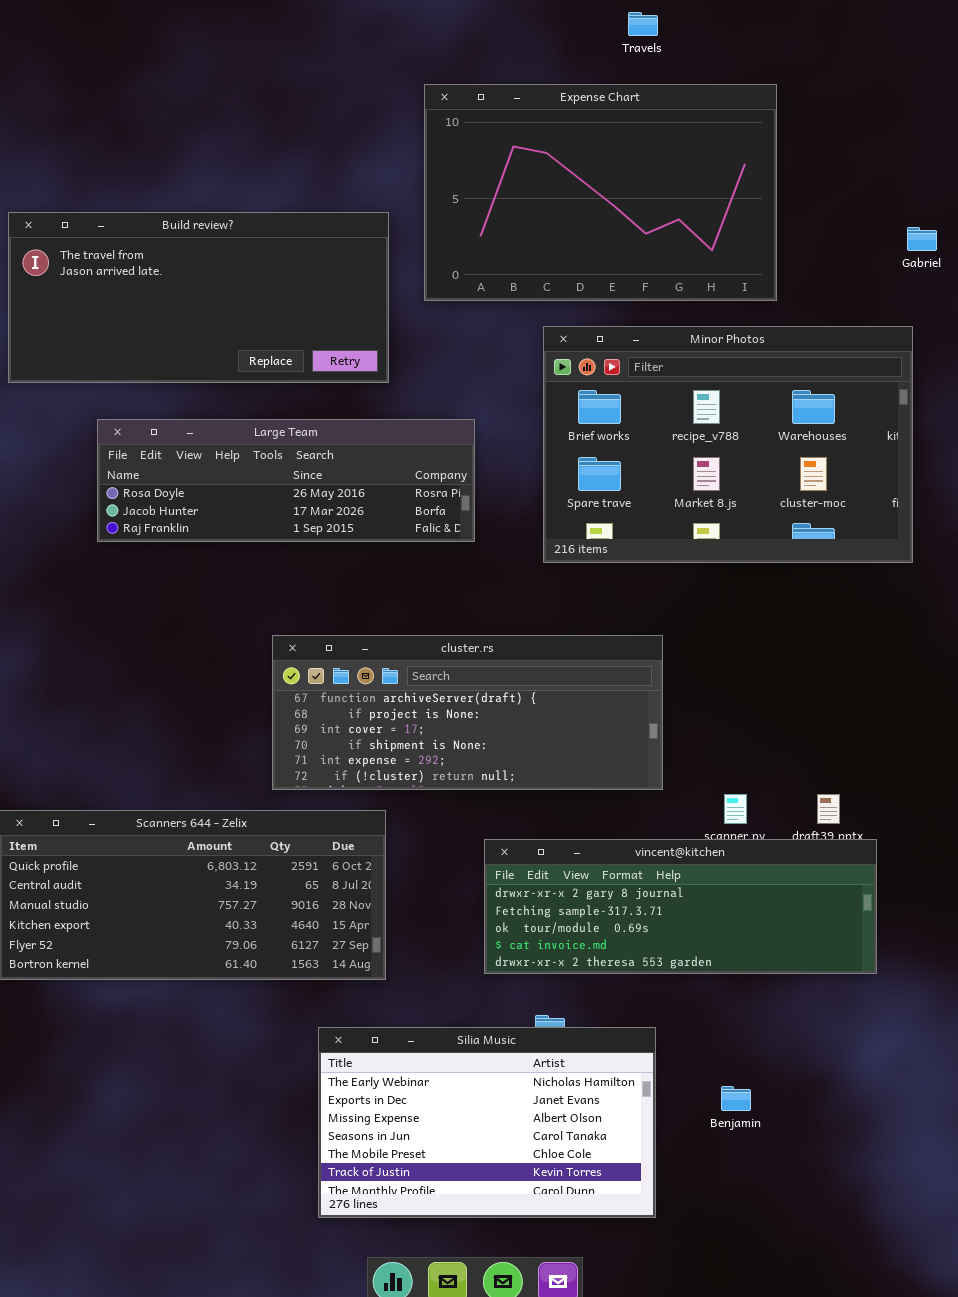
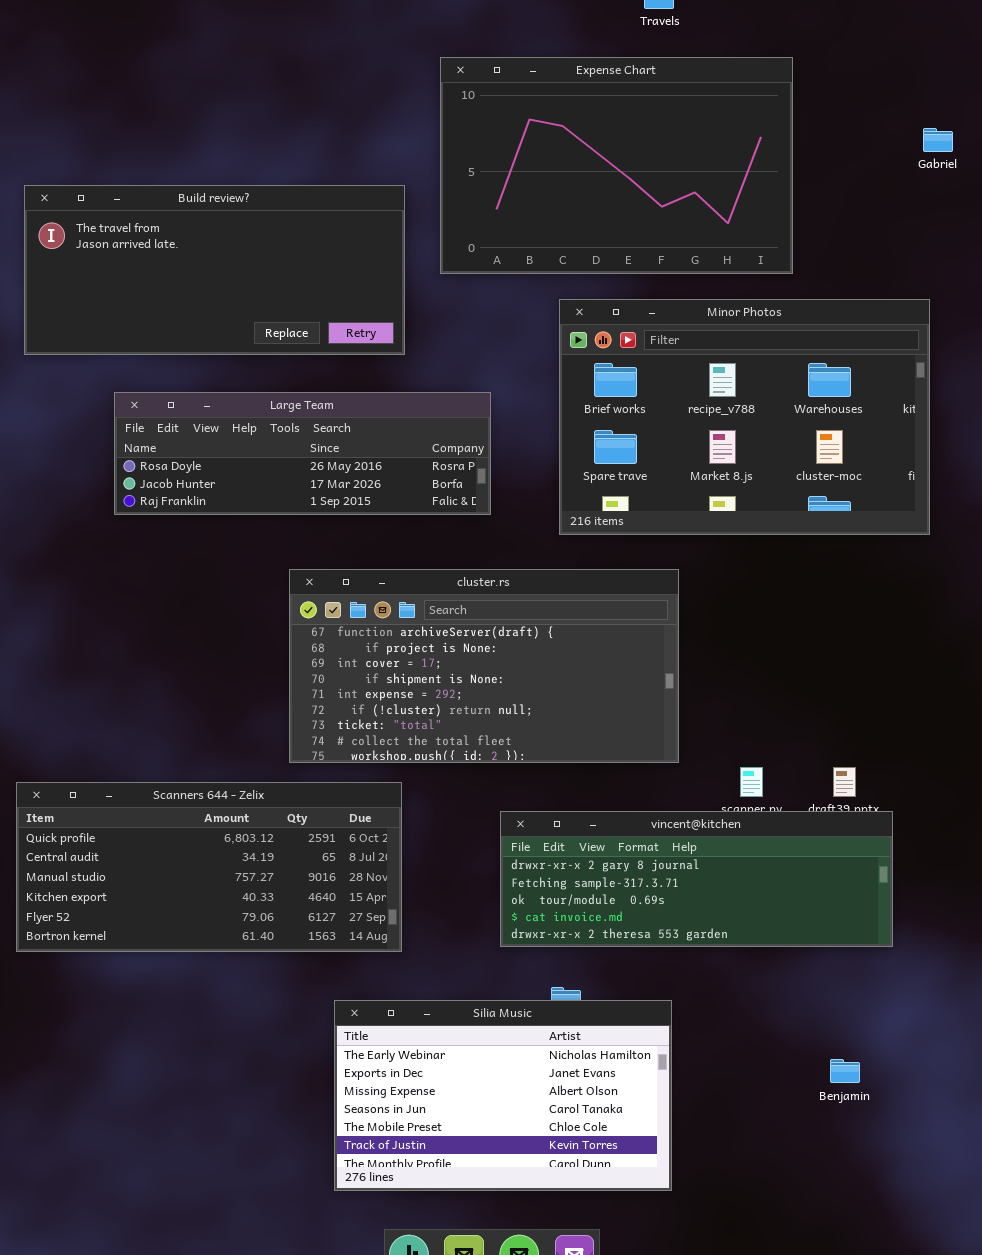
Gabriel: [907,227,937,251] -> [923,128,953,152], moved
cluster.rs: [272,635,663,790] -> [289,569,679,763], resized
Benjamin: [721,1086,751,1111] -> [830,1059,860,1083], moved

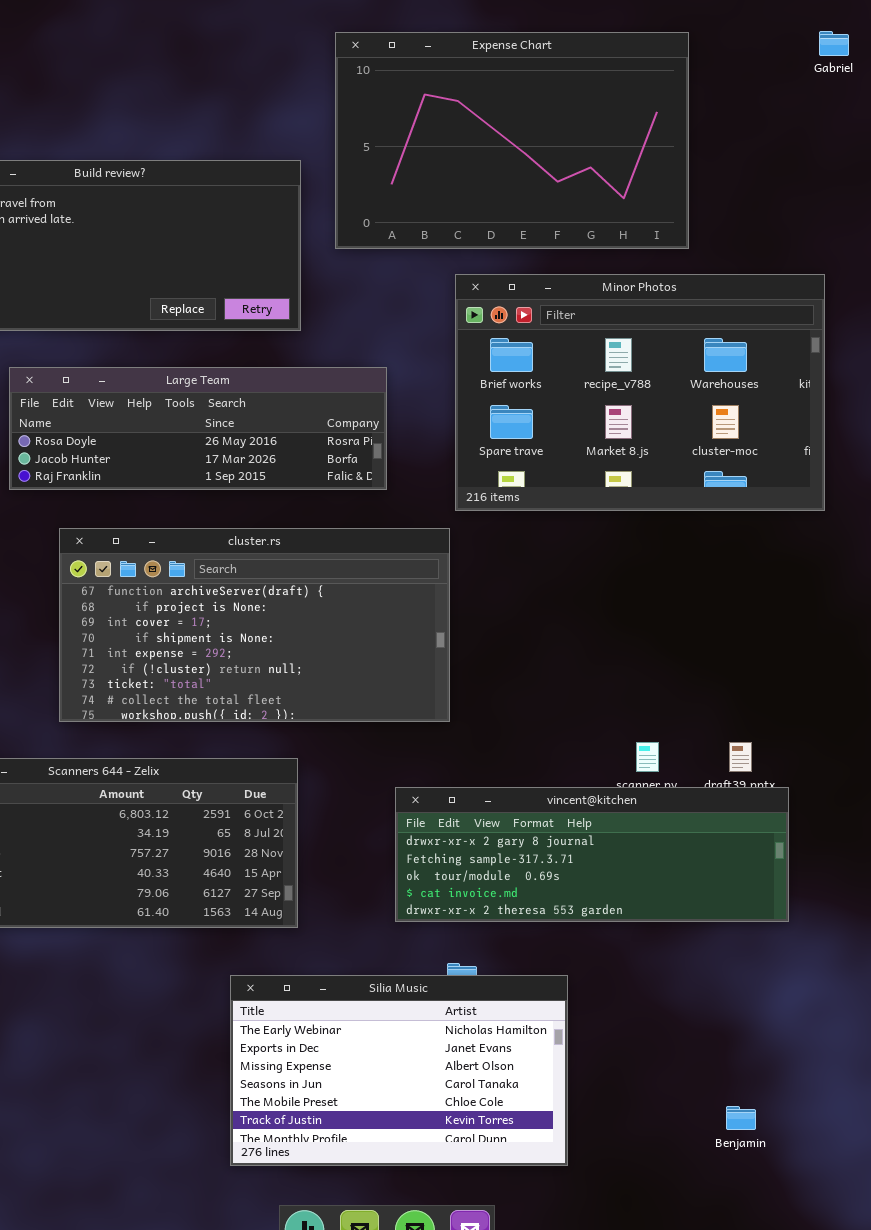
Gabriel: [923,128,953,152] -> [819,31,849,56], moved
cluster.rs: [289,569,679,763] -> [59,528,450,722], moved
Benjamin: [830,1059,860,1083] -> [726,1106,756,1130], moved

